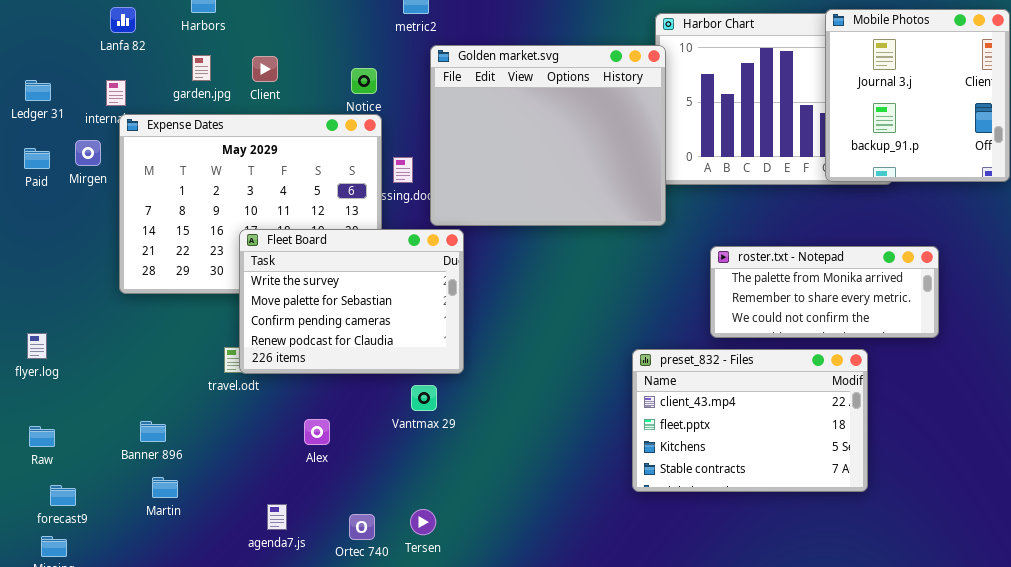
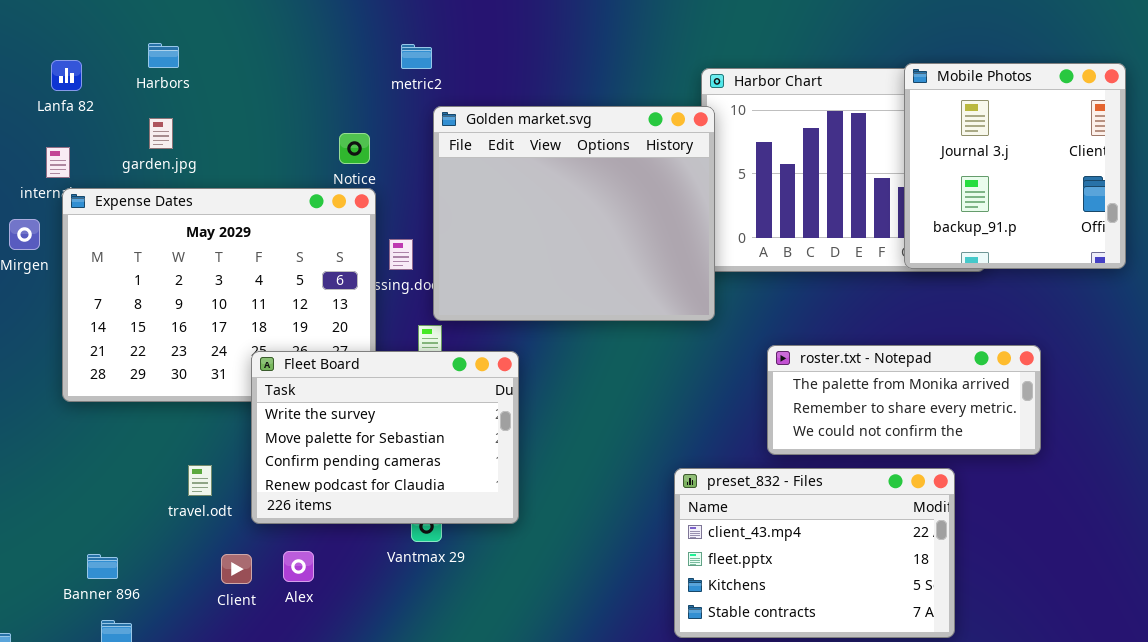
Client: [252,56,278,82] -> [221,554,252,584], moved
Fleet Board: [239,229,464,374] -> [251,351,519,524], moved

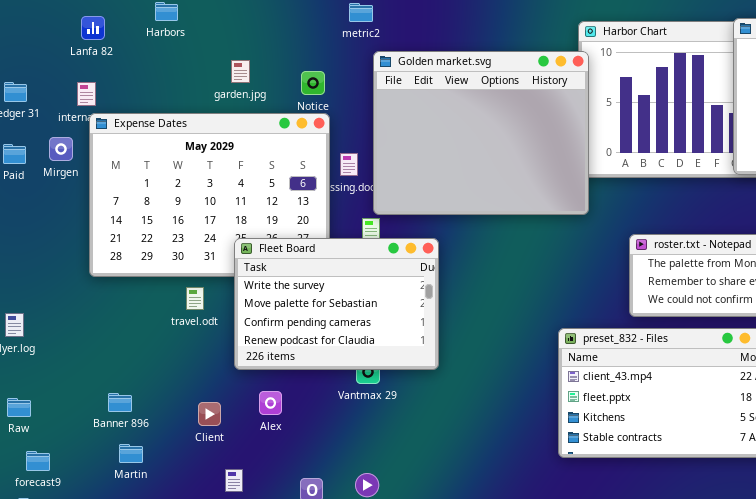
garden.jpg: [149,118,173,149] -> [231,60,250,83], moved
travel.odt: [188,465,212,496] -> [186,287,204,310], moved
Client: [221,554,252,584] -> [198,402,221,426], moved

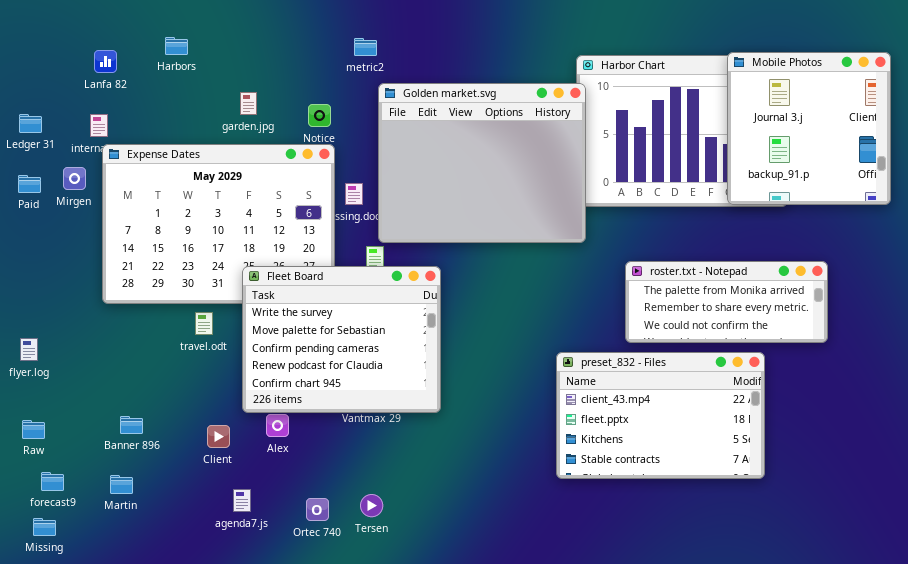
Fleet Board: [234,238,439,370] -> [242,266,441,413], resized
Martin: [119,444,143,463] -> [110,475,133,494], moved

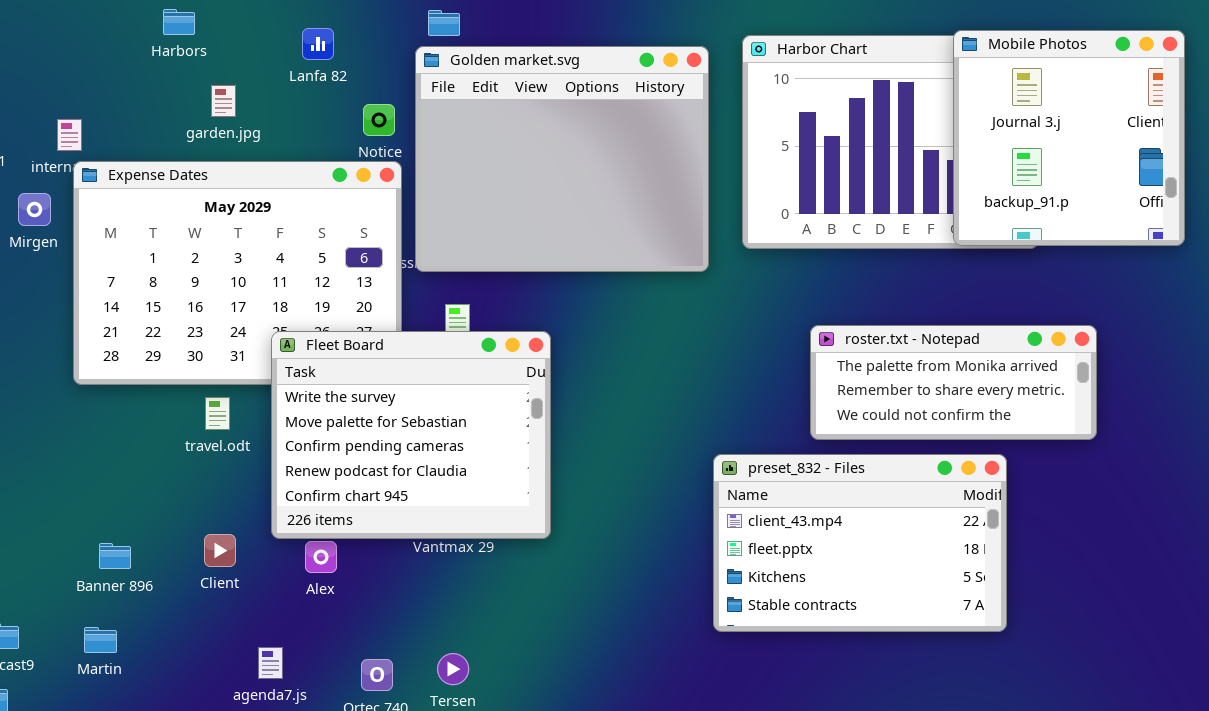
Lanfa 82: [94,50,117,73] -> [302,28,334,60], moved
Golden market.svg: [378,83,586,243] -> [415,46,709,272], moved
garden.jpg: [240,92,257,115] -> [211,85,236,117], moved
Client: [207,425,230,448] -> [204,534,236,567], moved

